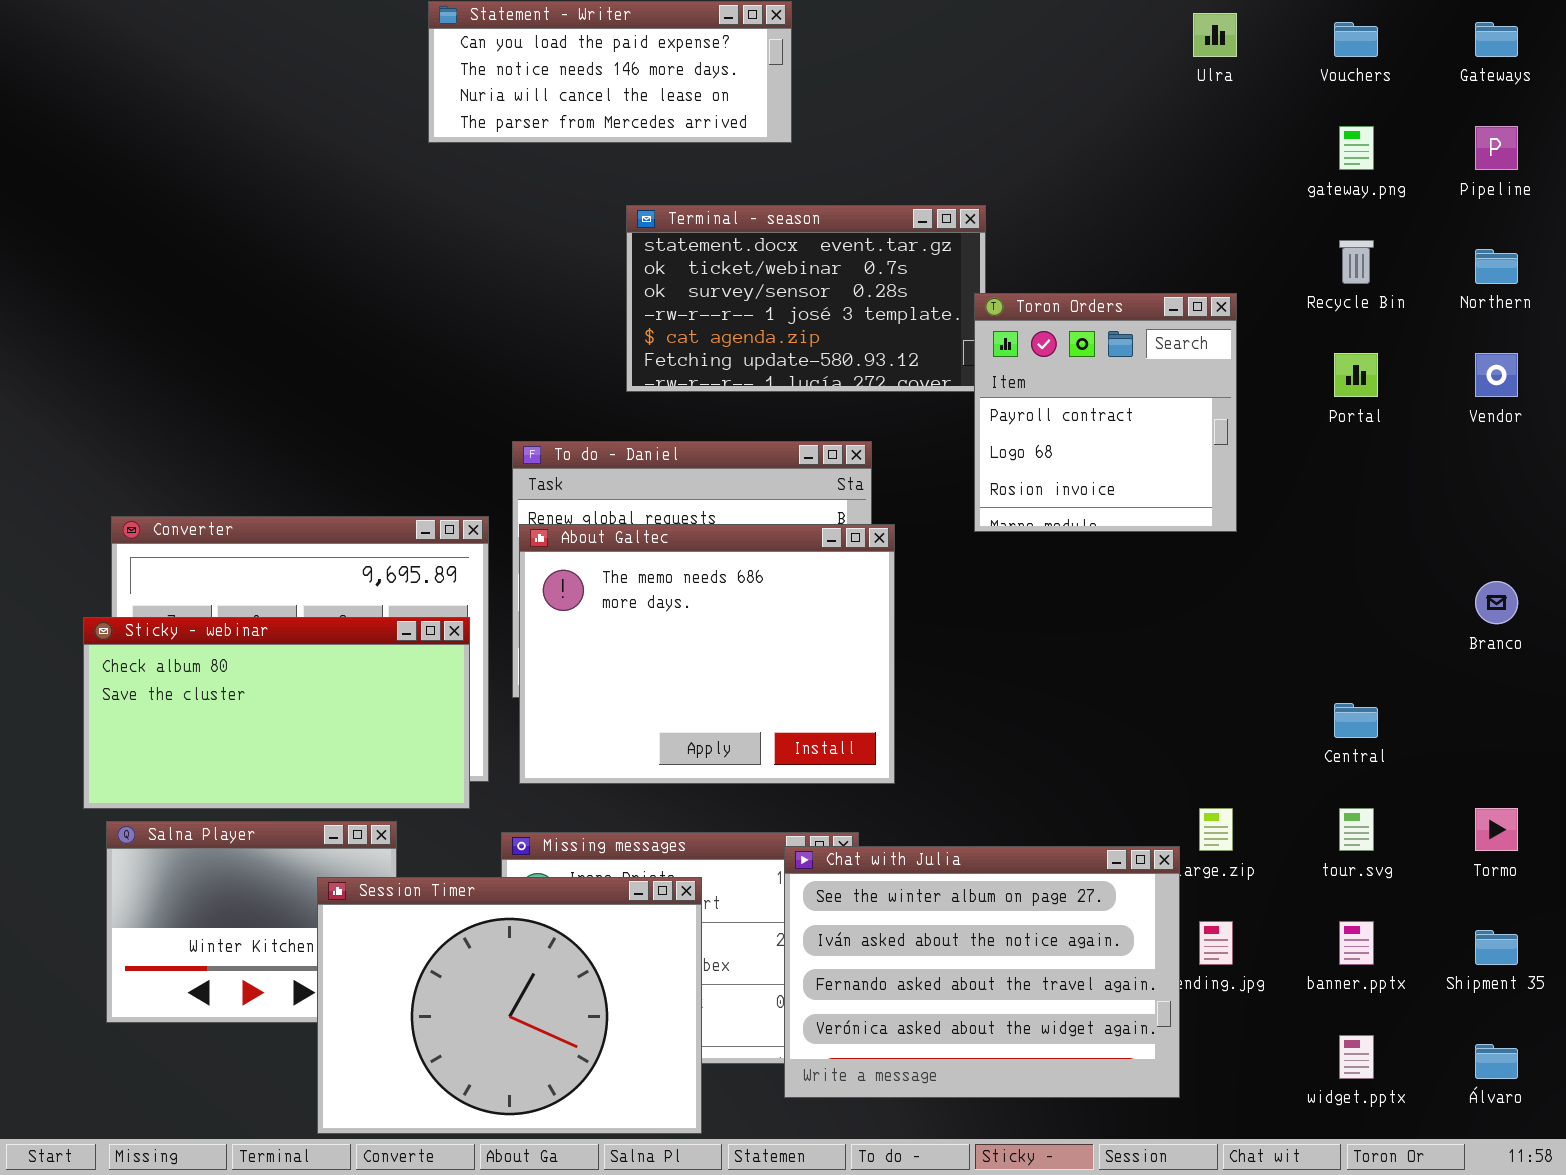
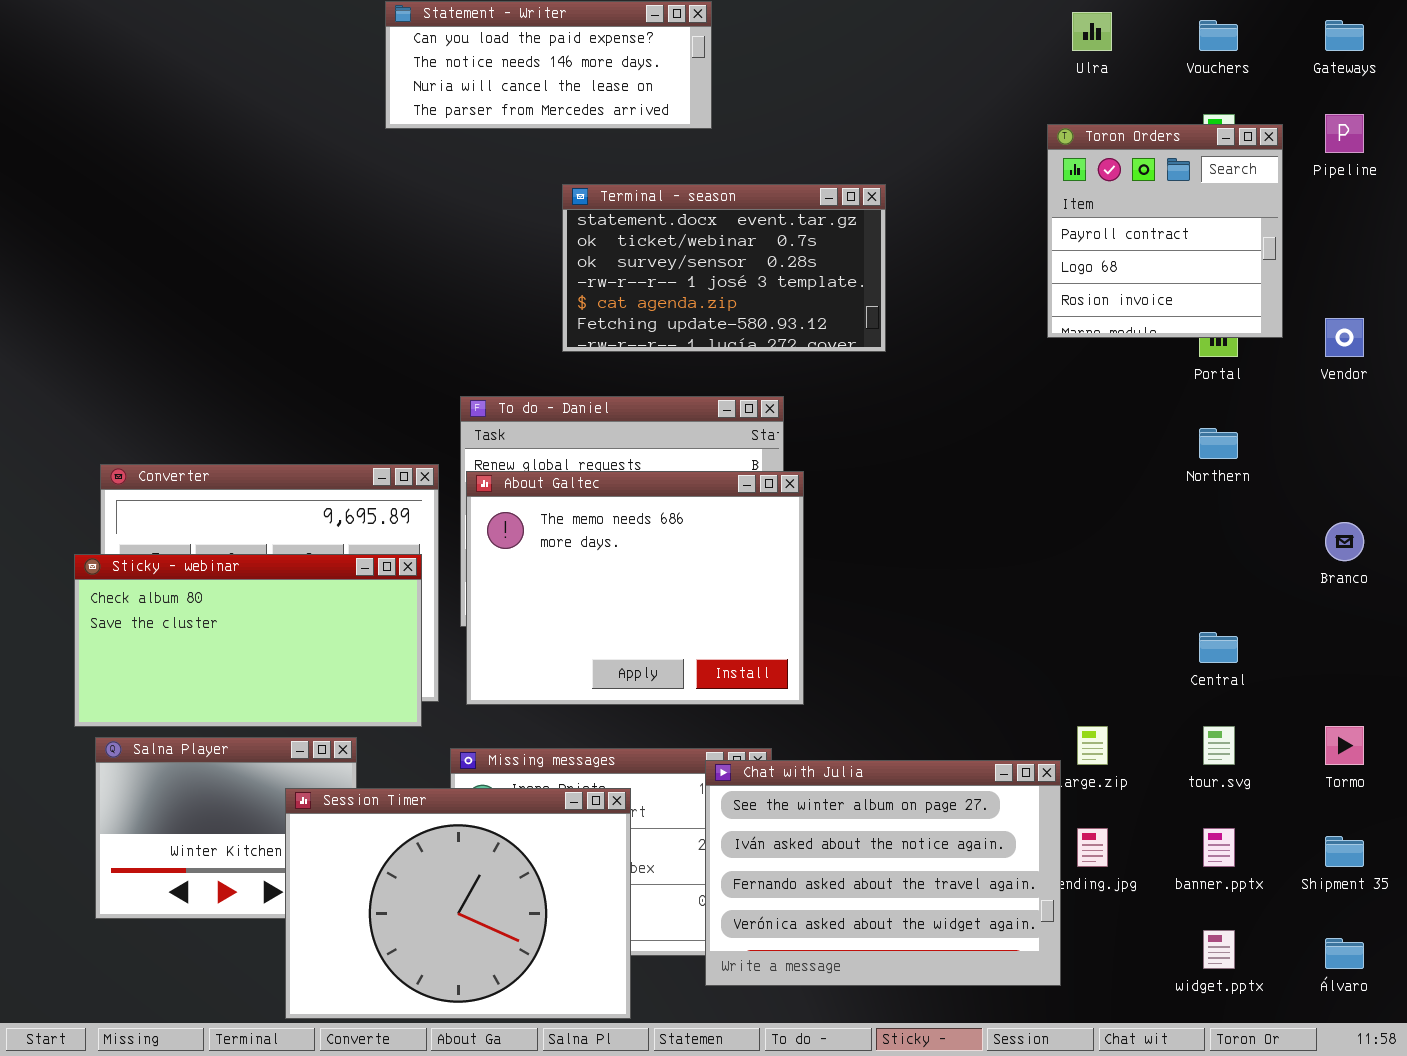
Northern: [1475,249,1518,284] -> [1199,428,1238,459], moved
Toron Orders: [974,293,1237,532] -> [1047,124,1283,338], moved

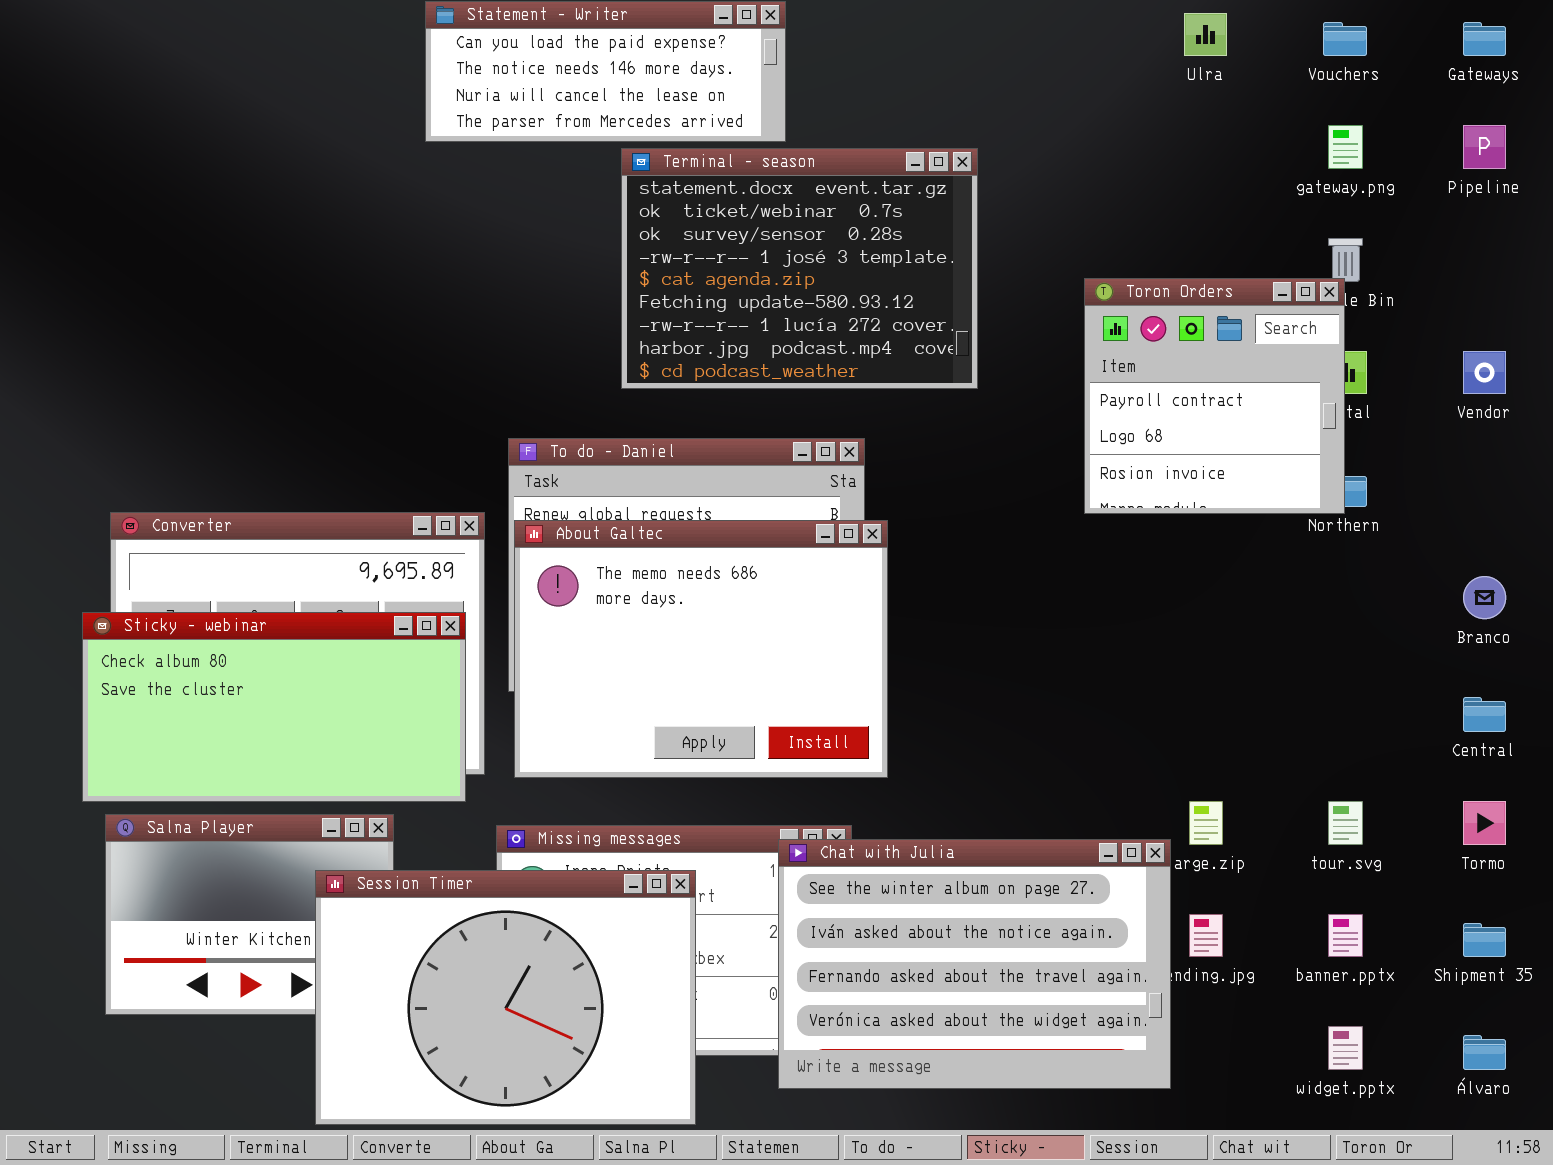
Toron Orders: [1047,124,1283,338] -> [1084,278,1345,514], moved
Terminal - season: [562,184,886,352] -> [621,148,978,389], resized
Central: [1199,632,1238,663] -> [1463,697,1506,732], moved

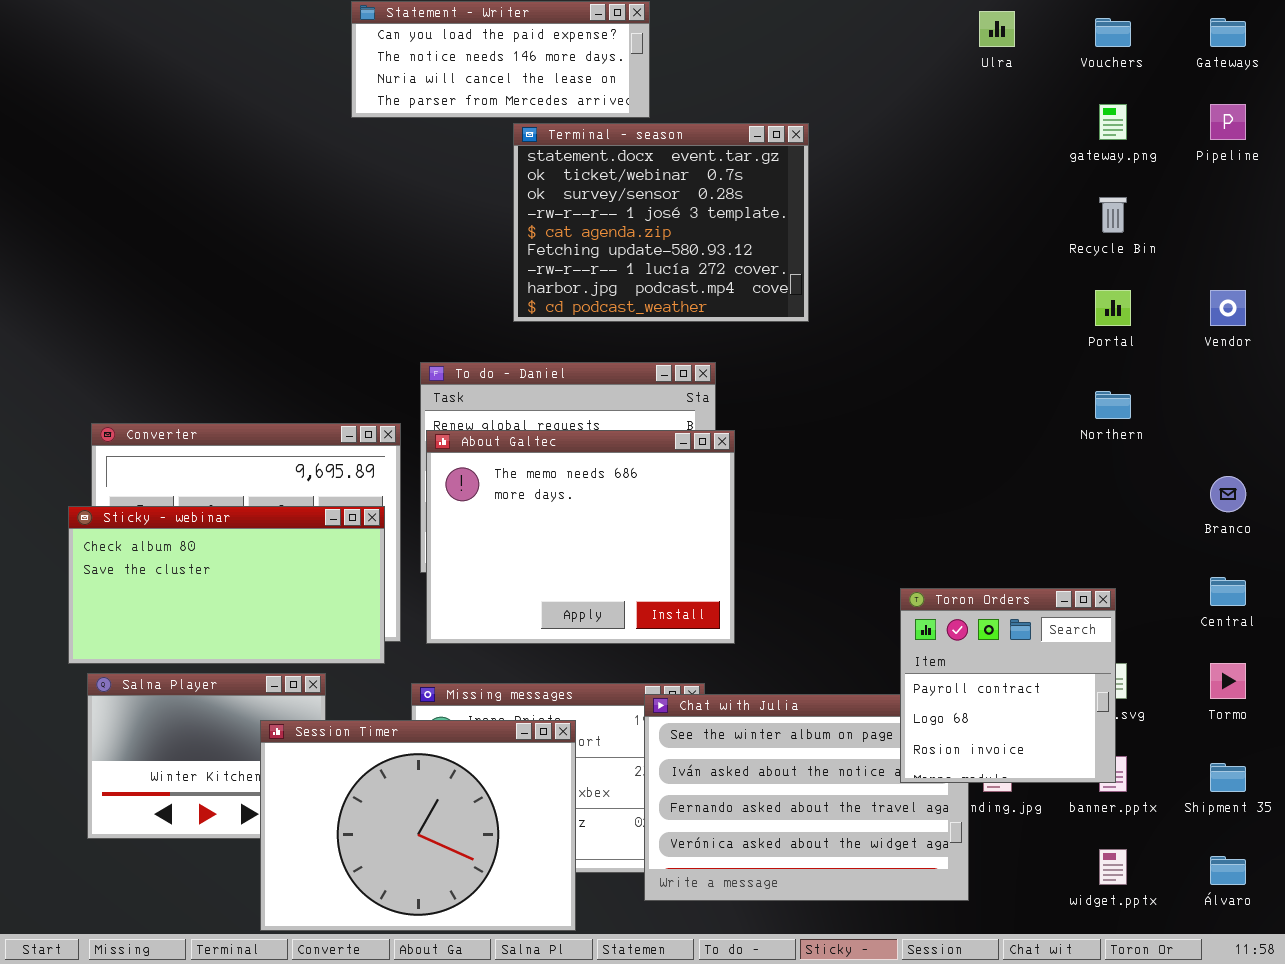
Toron Orders: [1084,278,1345,514] -> [900,588,1116,783], moved

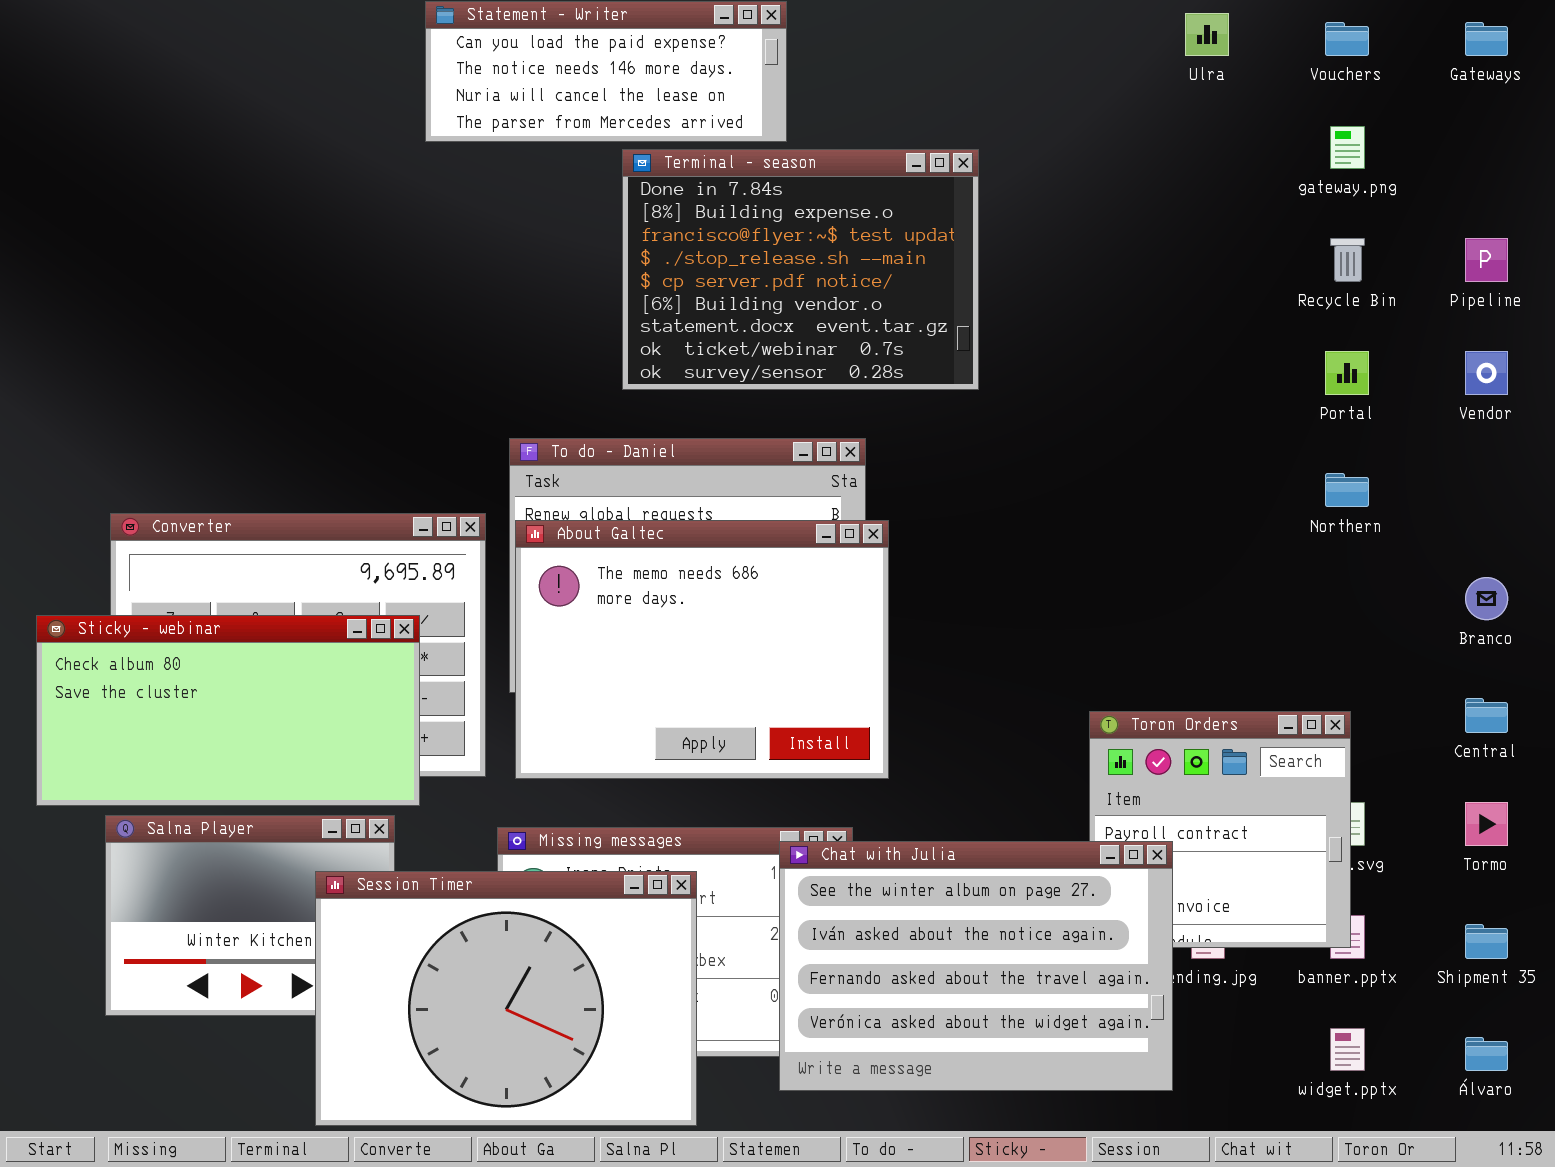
Pipeline: [1210,104,1246,140] -> [1465,238,1508,282], moved
Terminal - season: [513,123,809,322] -> [622,149,979,390], scrolled up 6 rows
Sticky - webinar: [68,506,385,664] -> [36,615,420,806], moved
Chat with Julia: [644,694,969,901] -> [779,841,1173,1091], raised

